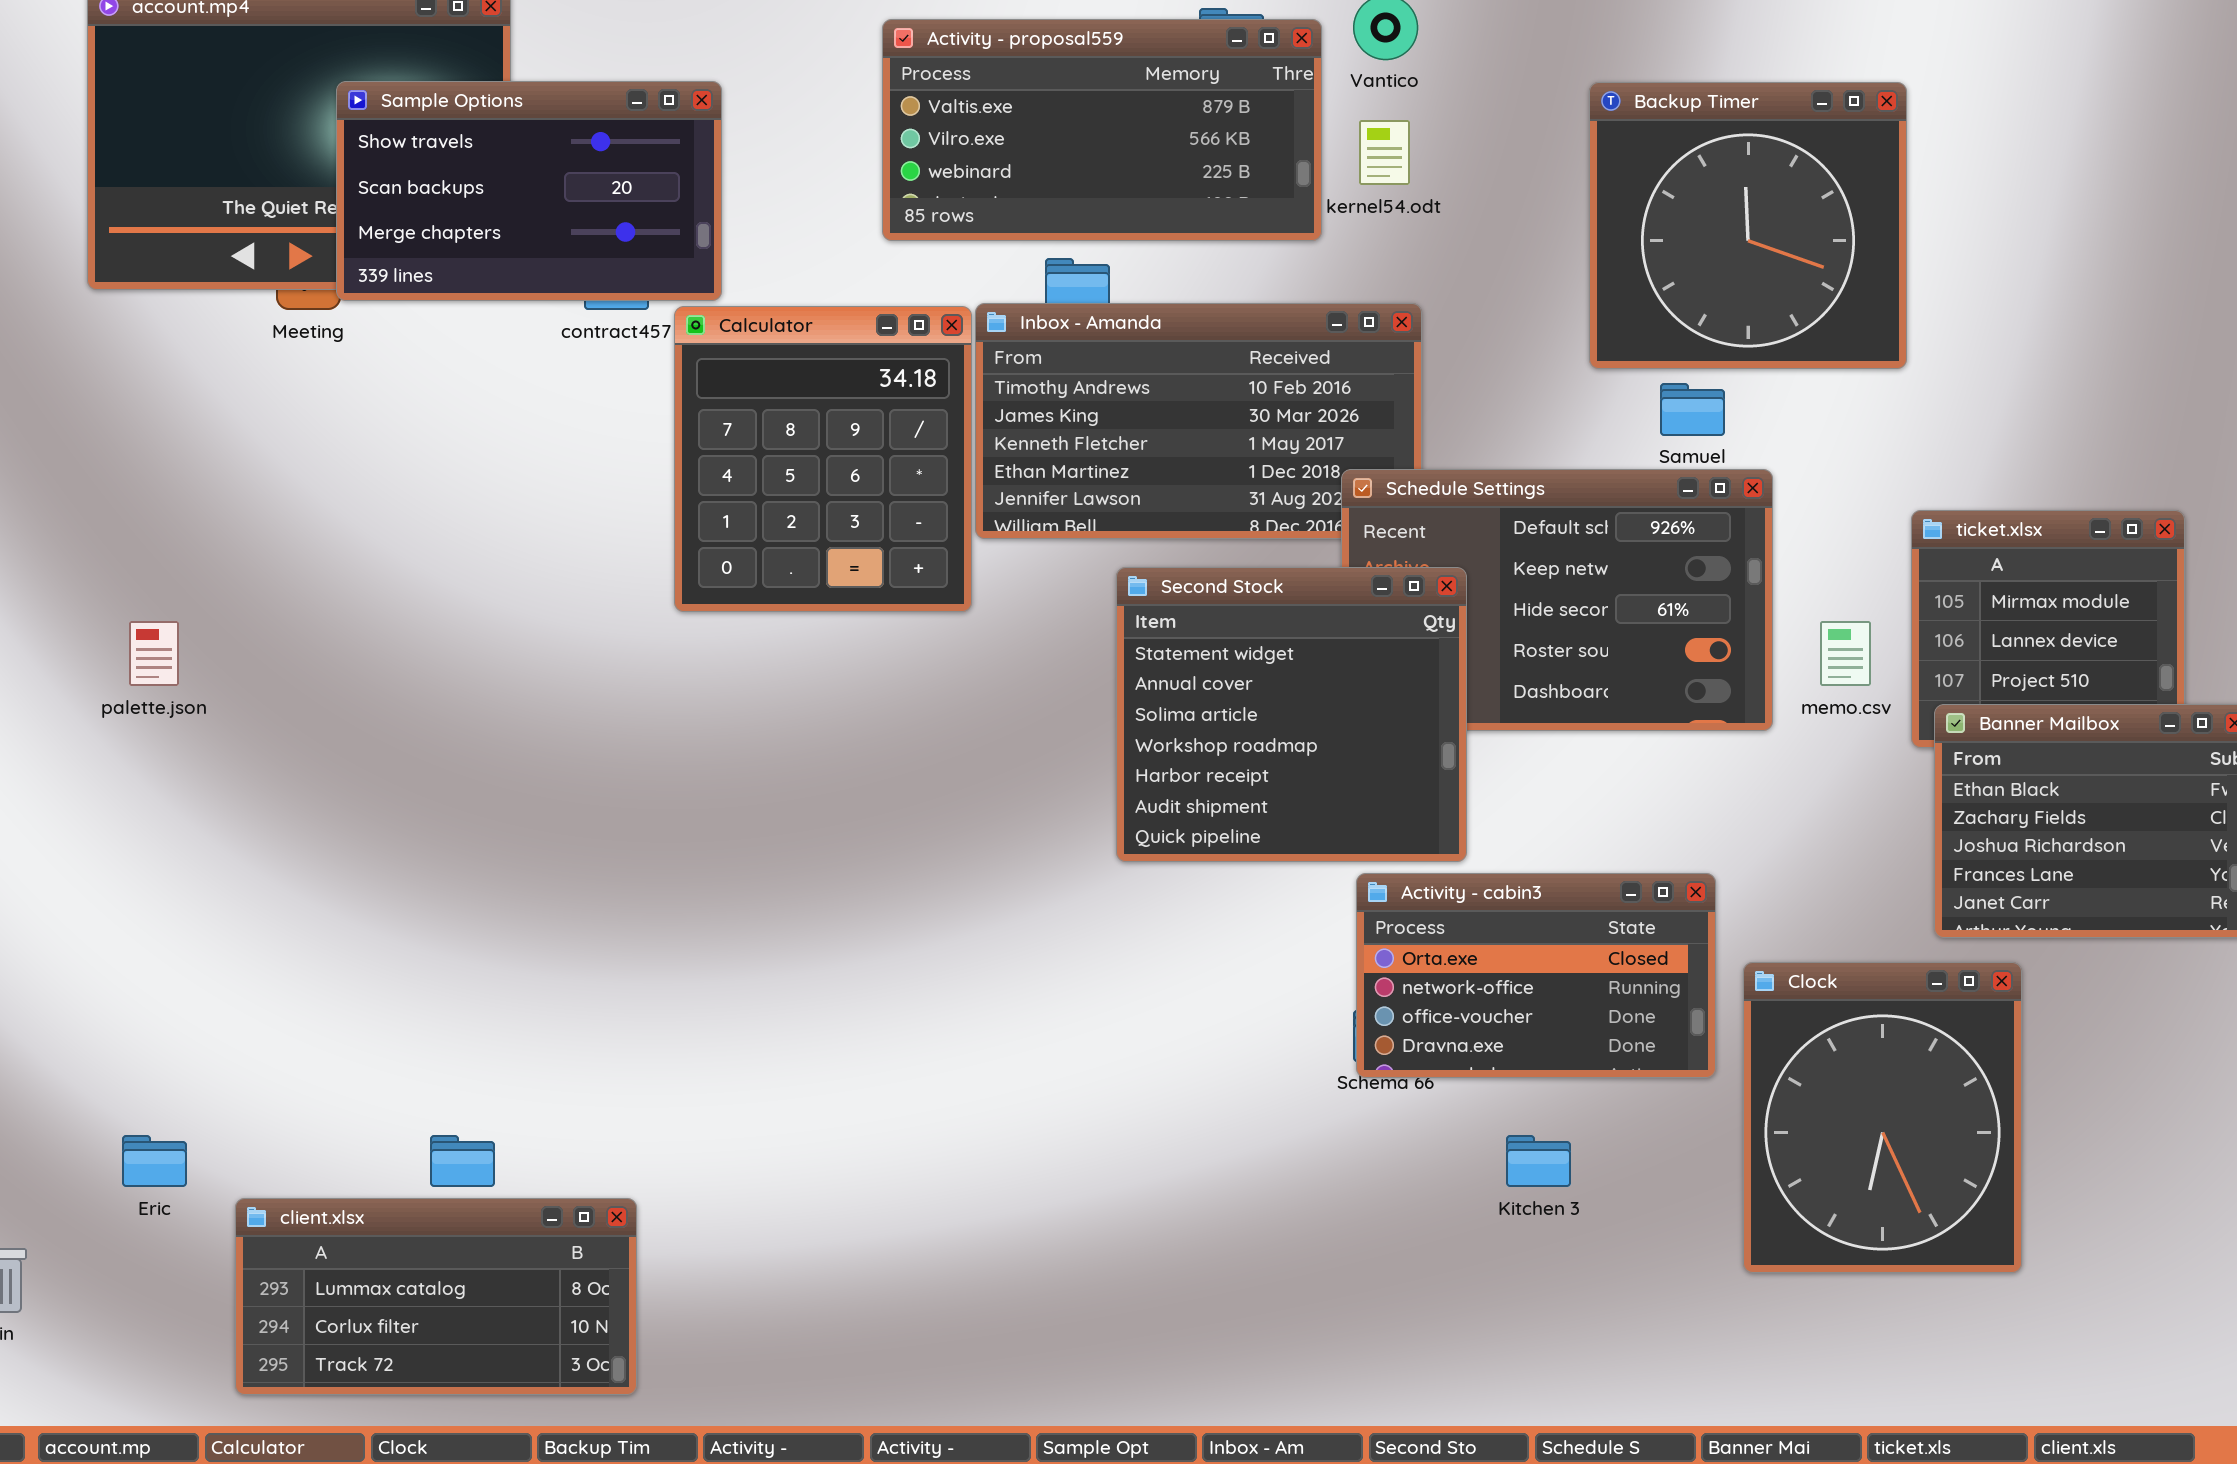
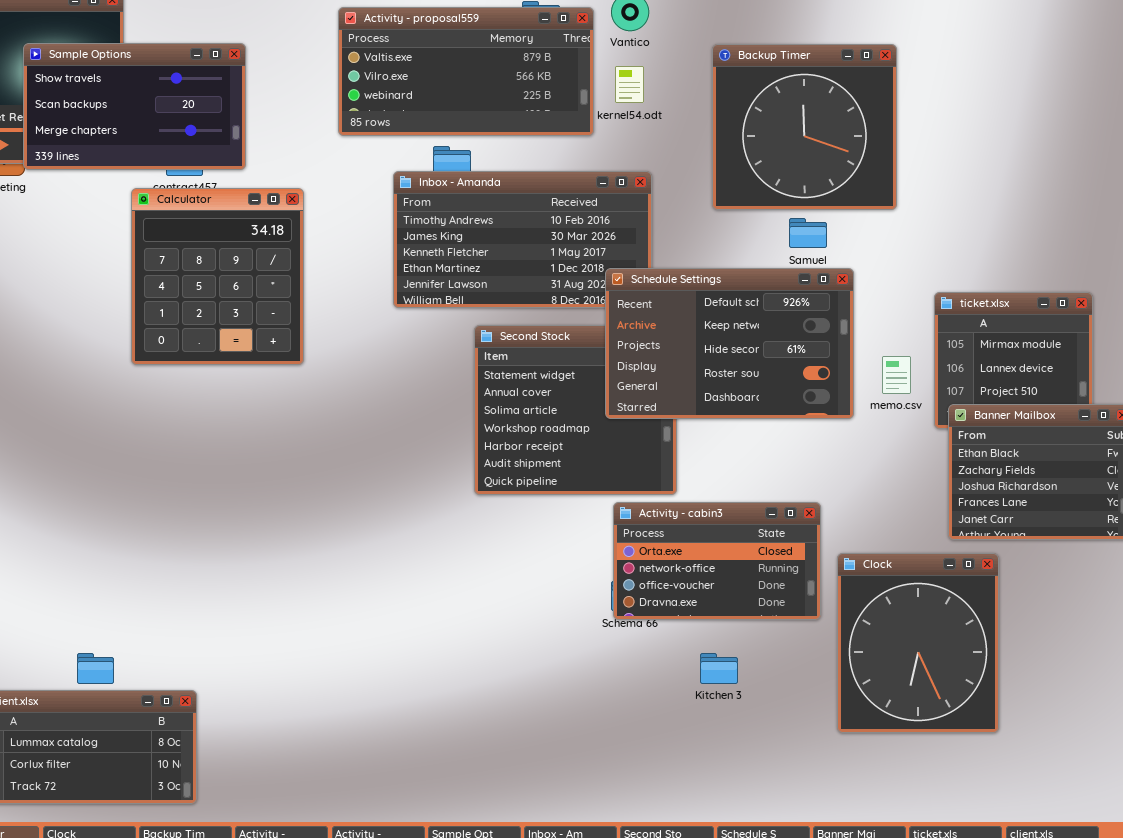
Backup Timer: [1589,82,1907,369] -> [712,44,897,210], moved
Calculator: [674,306,972,612] -> [131,188,304,365], moved
Schedule Settings: [1341,469,1773,731] -> [605,268,854,419], raised

